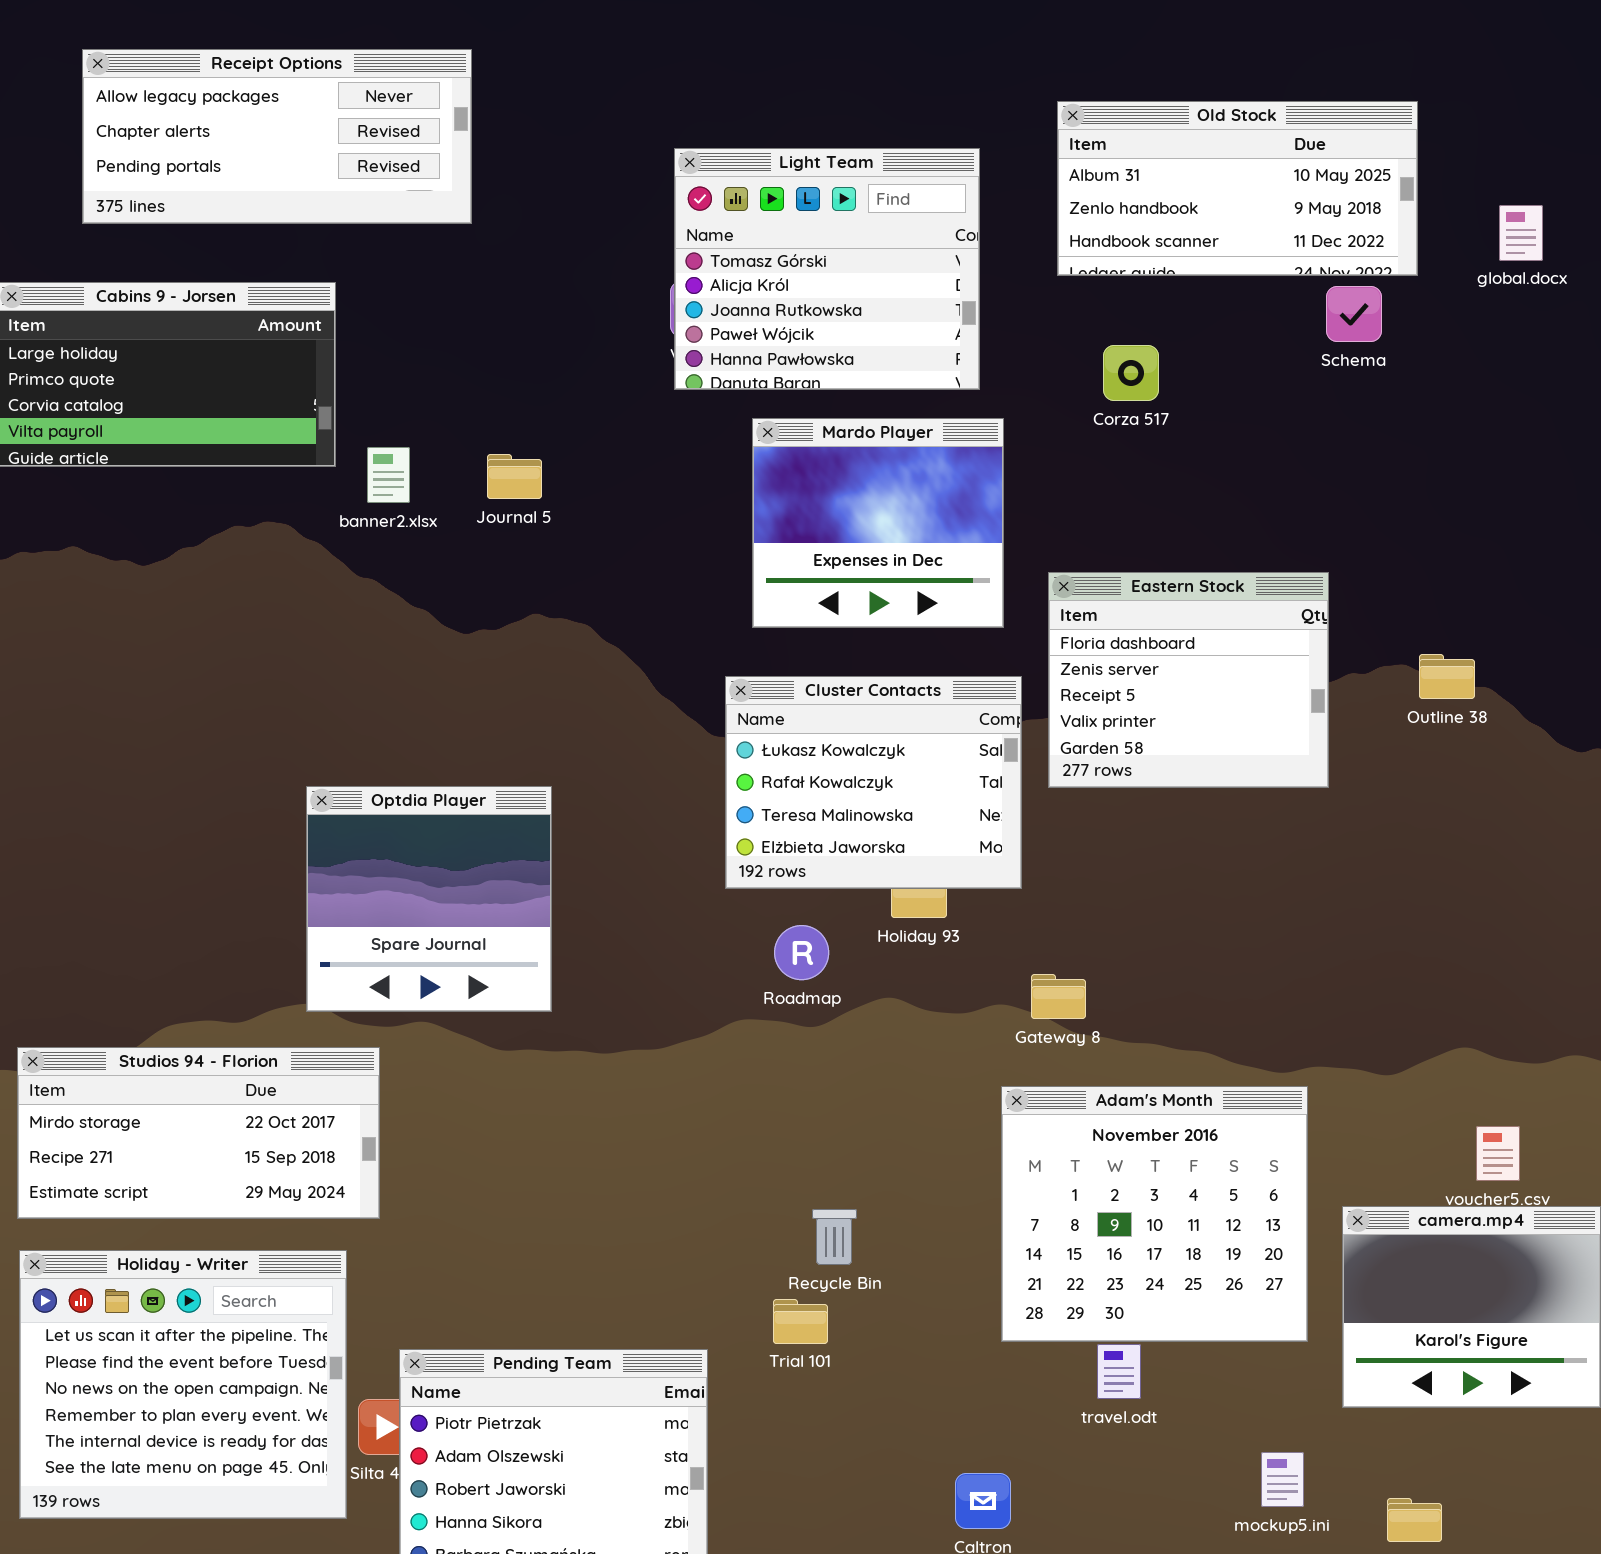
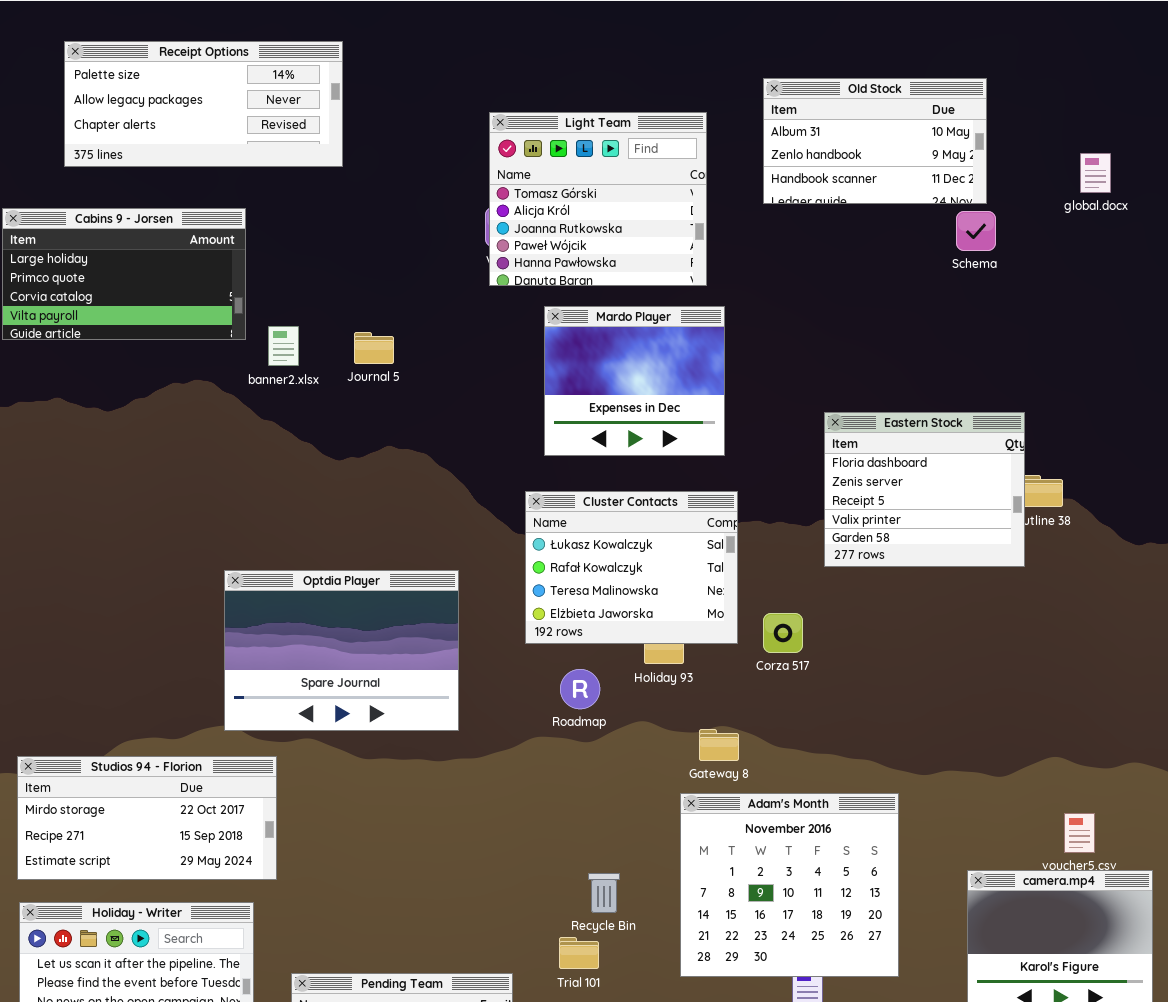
Receipt Options: [82,49,472,224] -> [64,41,343,167], scrolled up 1 row
Old Stock: [1057,101,1418,276] -> [763,78,987,204], resized
Corza 517: [1103,345,1159,401] -> [763,613,803,653], moved
Eastern Stock: [1048,572,1329,788] -> [824,412,1025,567], moved
Optdia Player: [306,786,552,1012] -> [224,570,459,731], resized
Gateway 8: [1031,974,1086,1019] -> [699,729,739,761], moved
Adam's Month: [1001,1086,1308,1342] -> [680,793,899,977], moved

